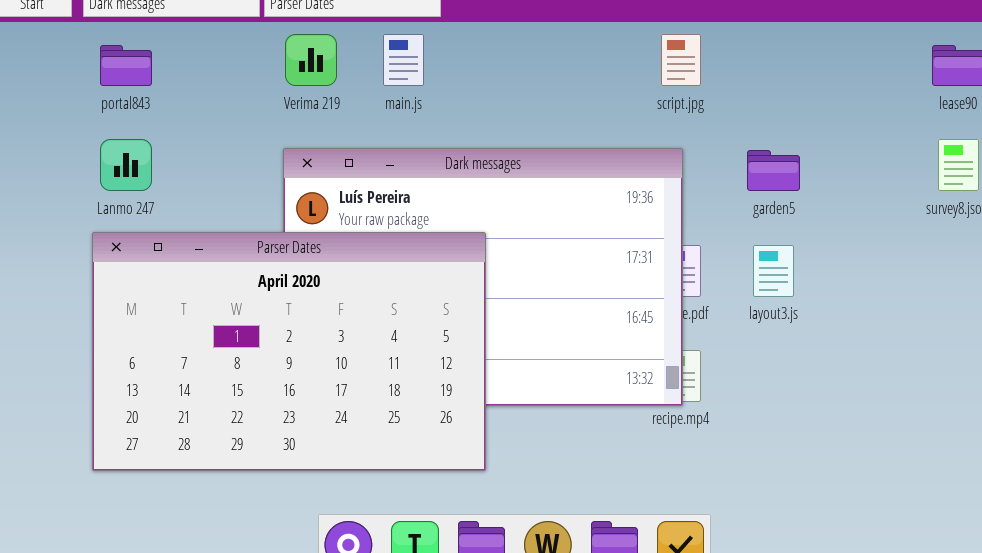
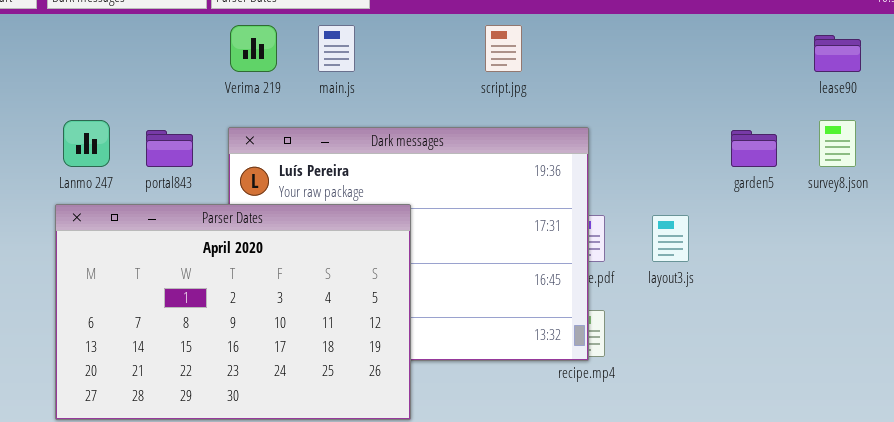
script.jpg: [661,34,701,86] -> [485,25,522,72], moved
portal843: [100,45,152,86] -> [146,130,193,167], moved
garden5: [747,150,800,191] -> [731,130,777,167], moved

